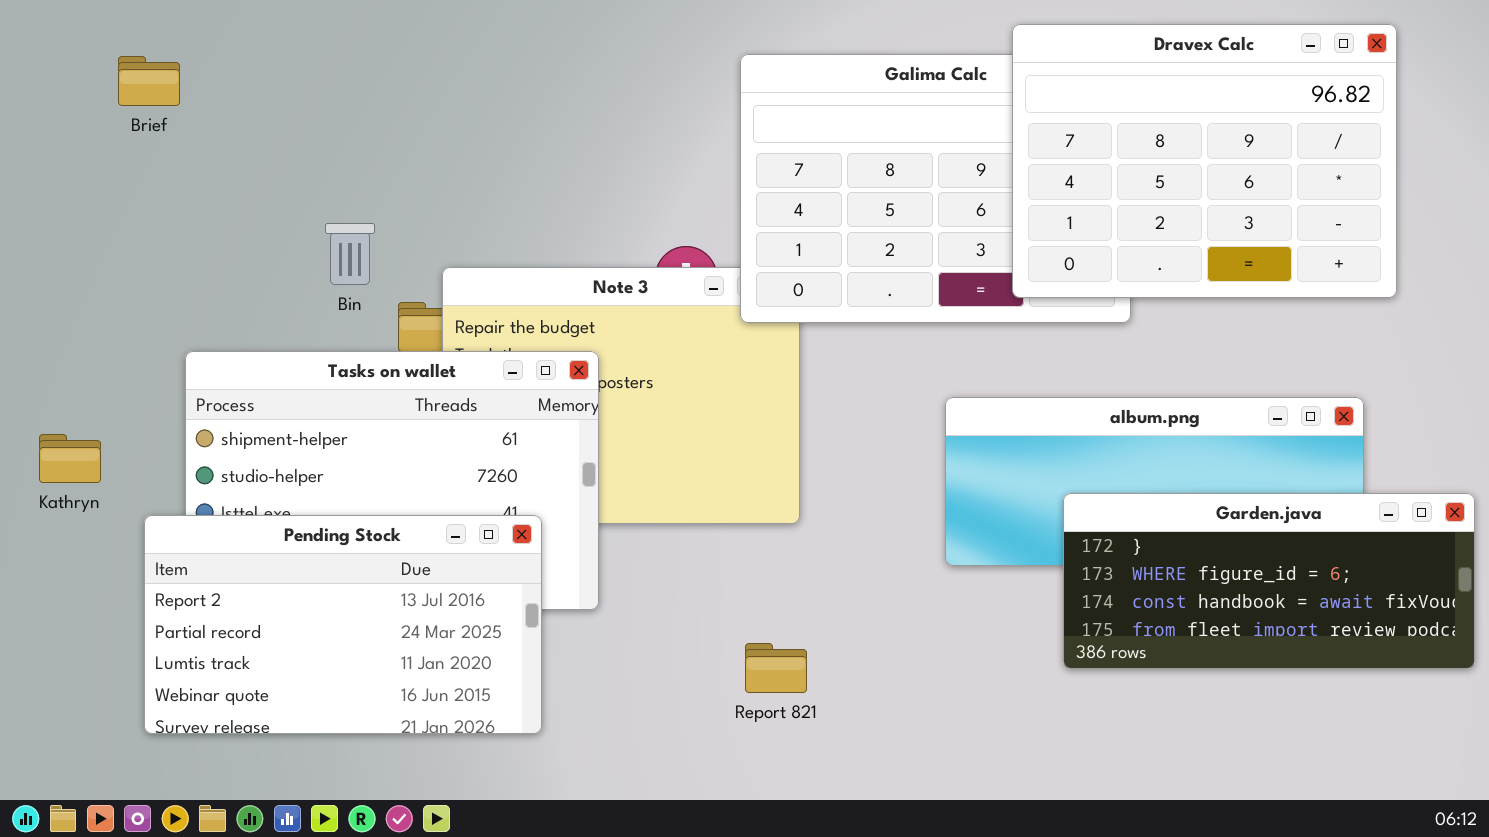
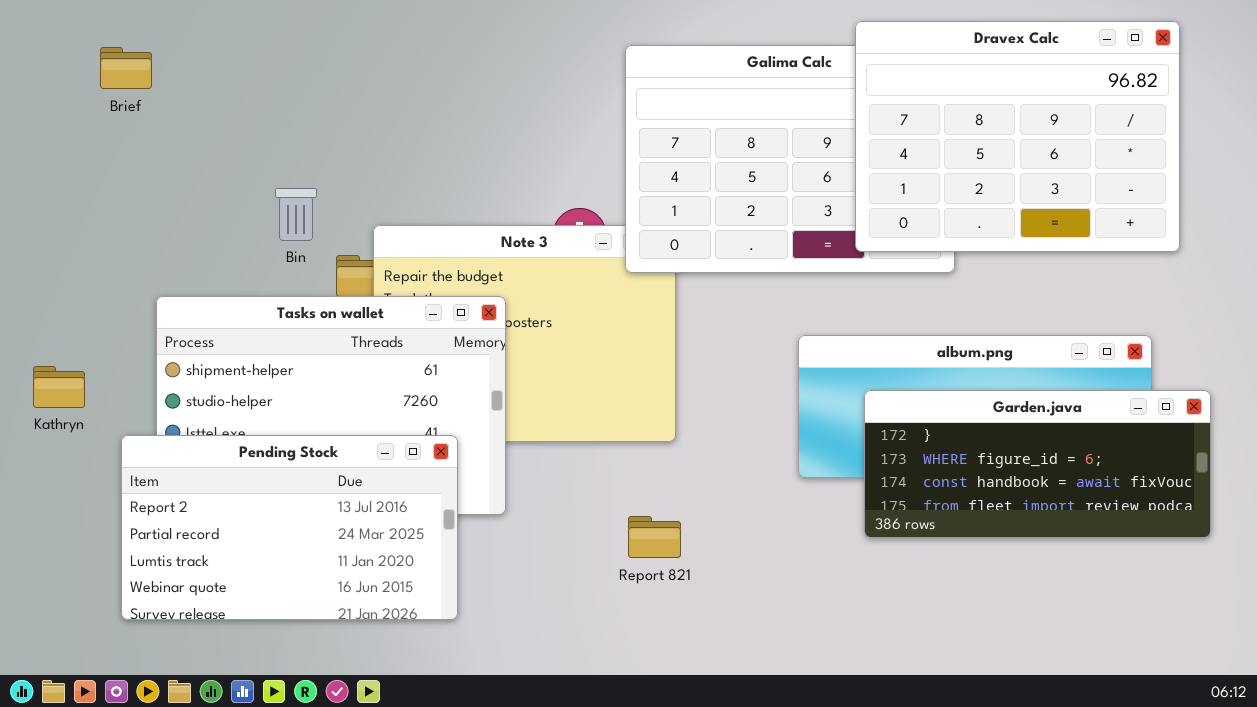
Garden.java: [1063,493,1475,669] -> [864,390,1211,538], moved
Report 821: [745,643,807,693] -> [628,516,681,558], moved

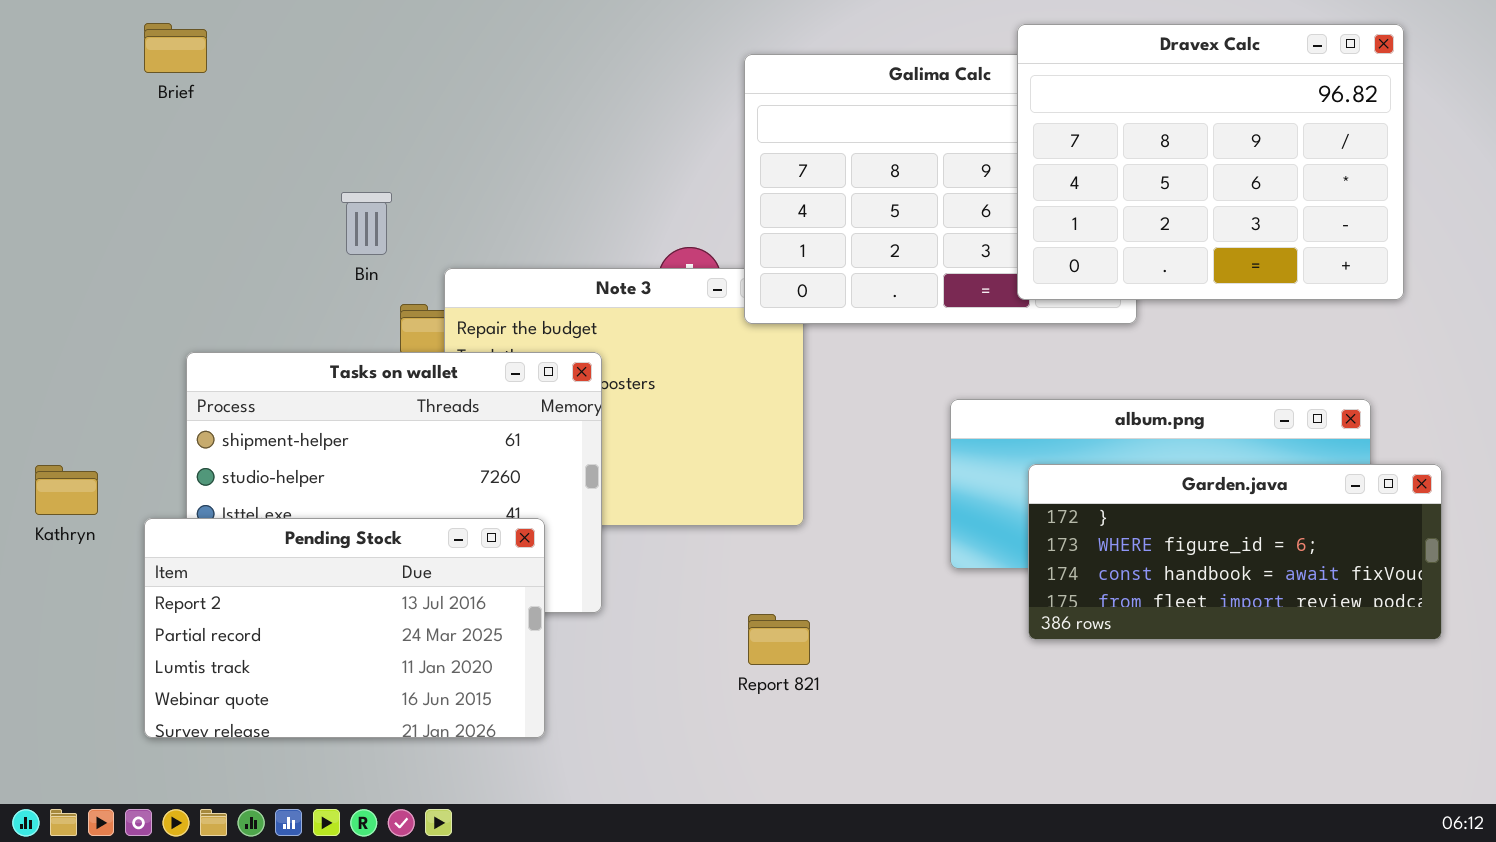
Brief: [100,47,152,89] -> [144,23,207,73], moved
Bin: [275,188,317,241] -> [341,192,392,255], moved
Kathryn: [33,366,85,408] -> [35,465,98,515], moved

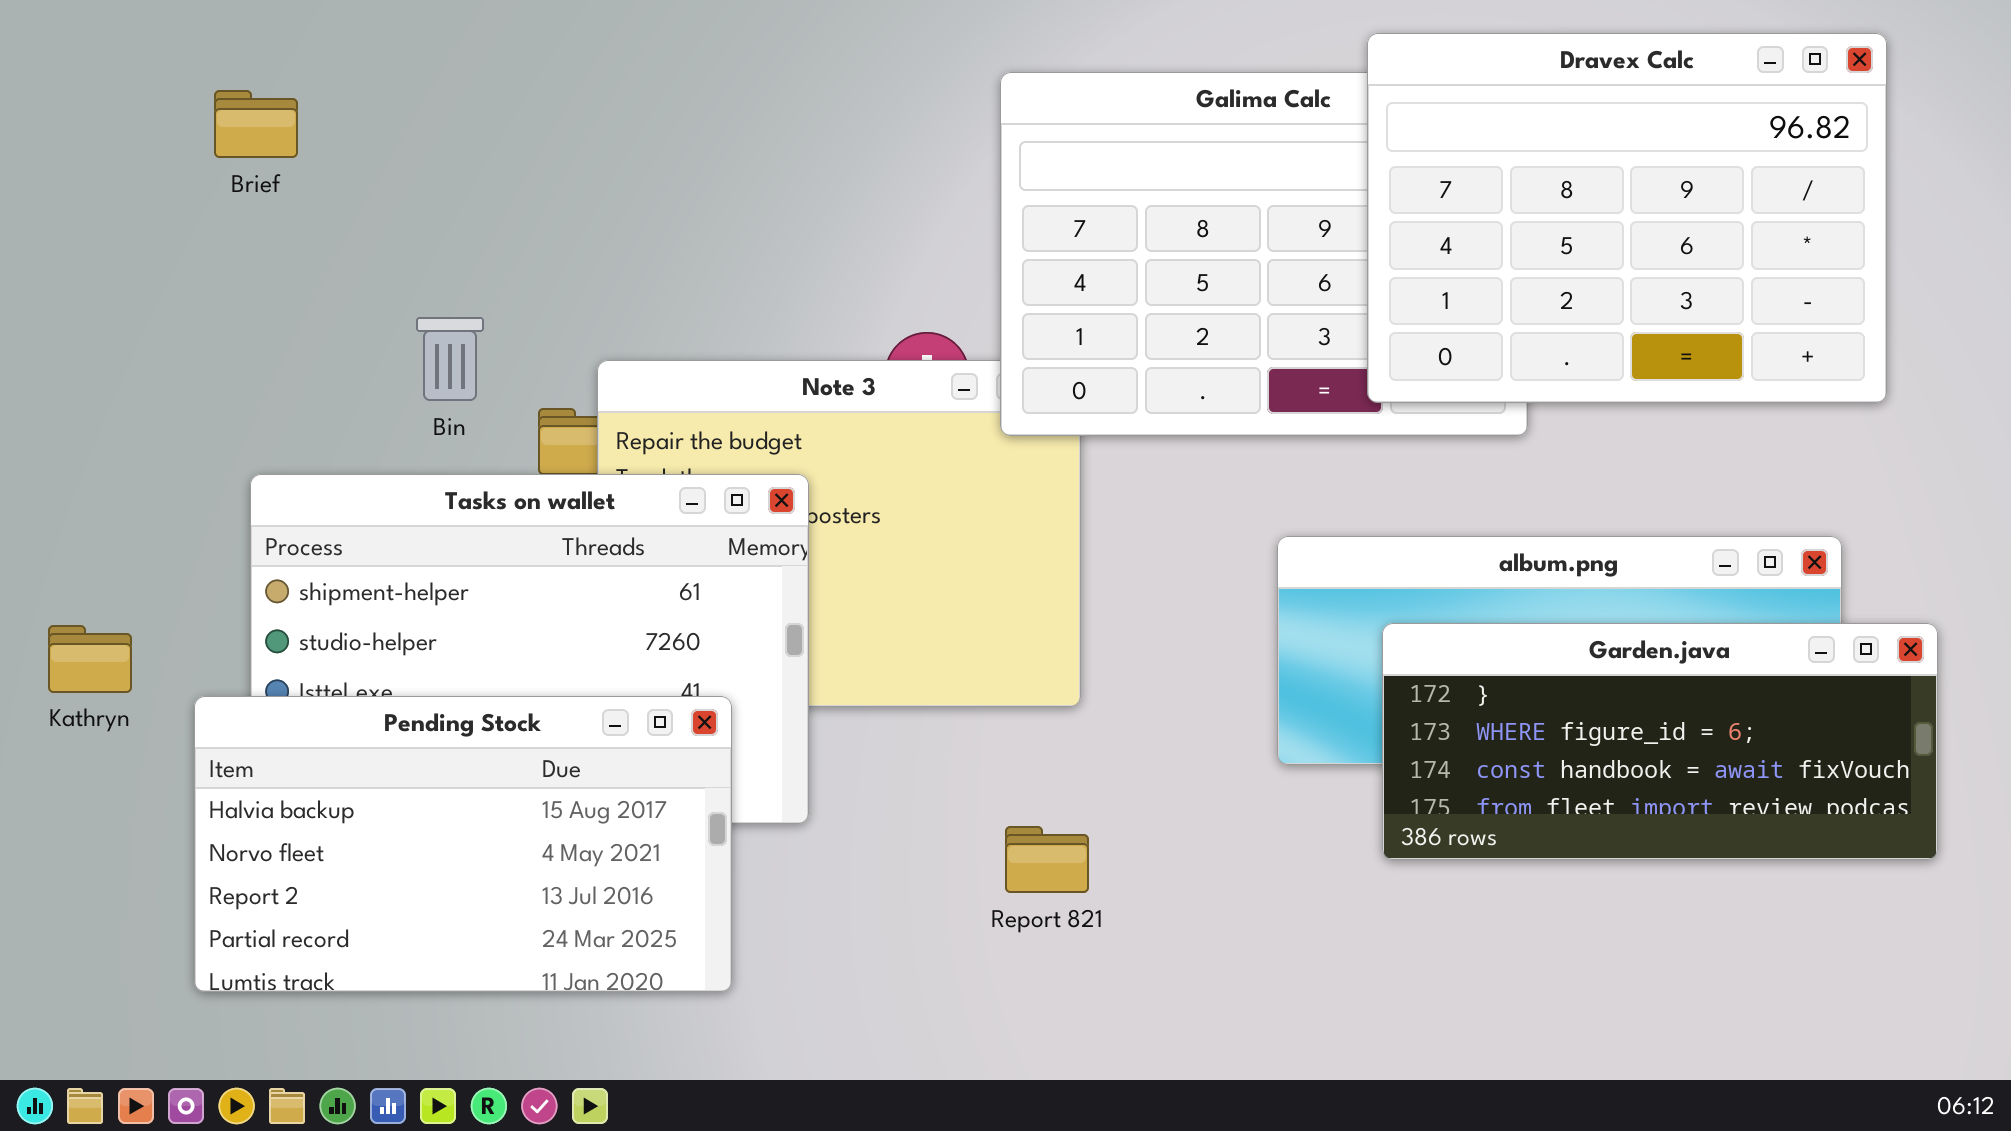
Brief: [144,23,207,73] -> [214,90,298,158], moved
Bin: [341,192,392,255] -> [416,317,484,401], moved
Pending Stock: [144,518,545,738] -> [194,696,732,992], scrolled up 2 rows

